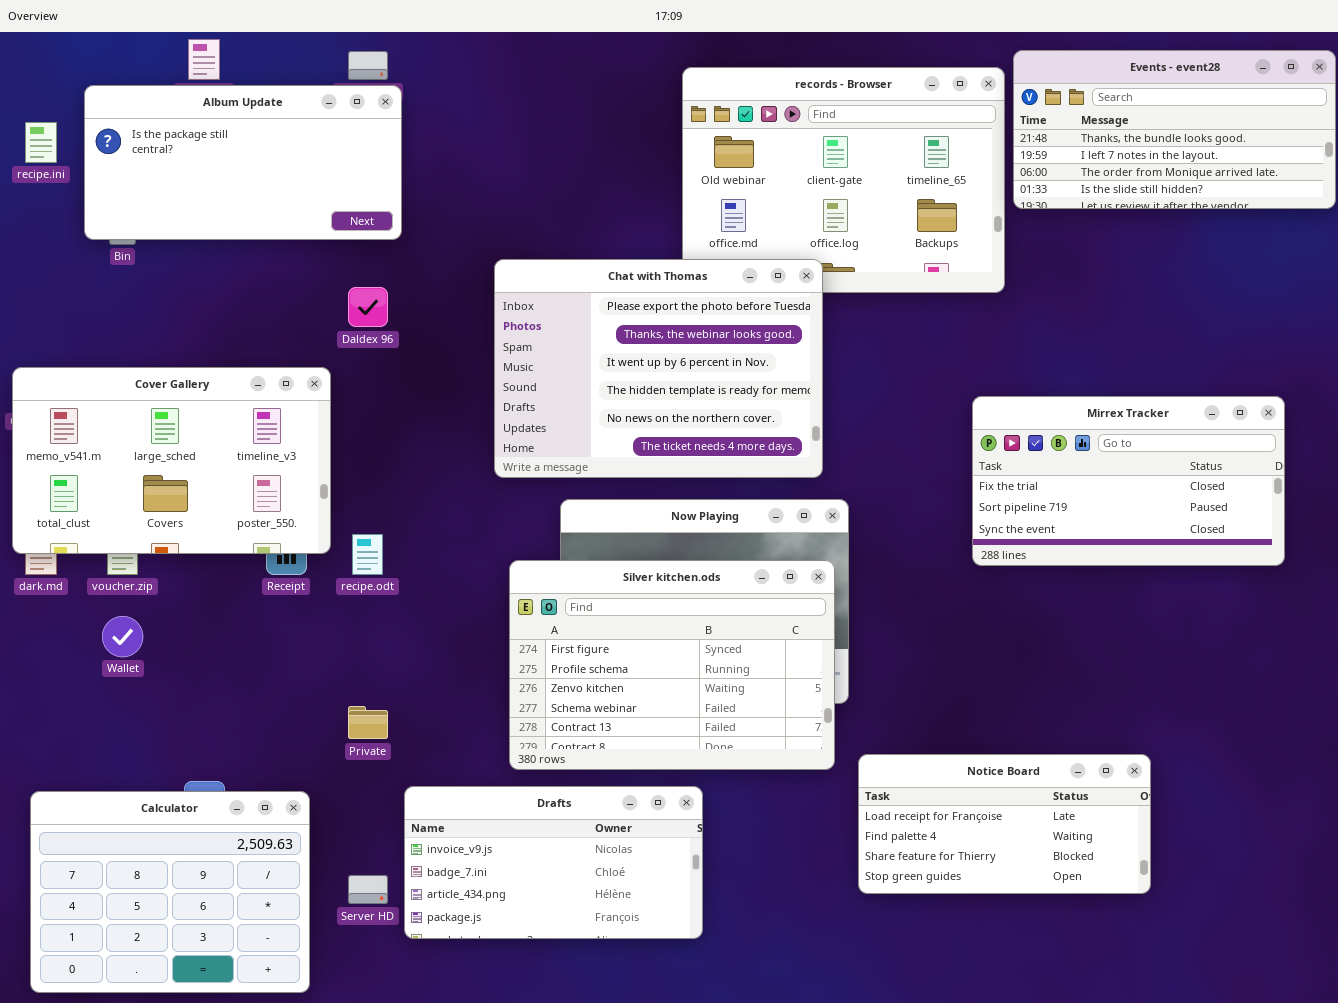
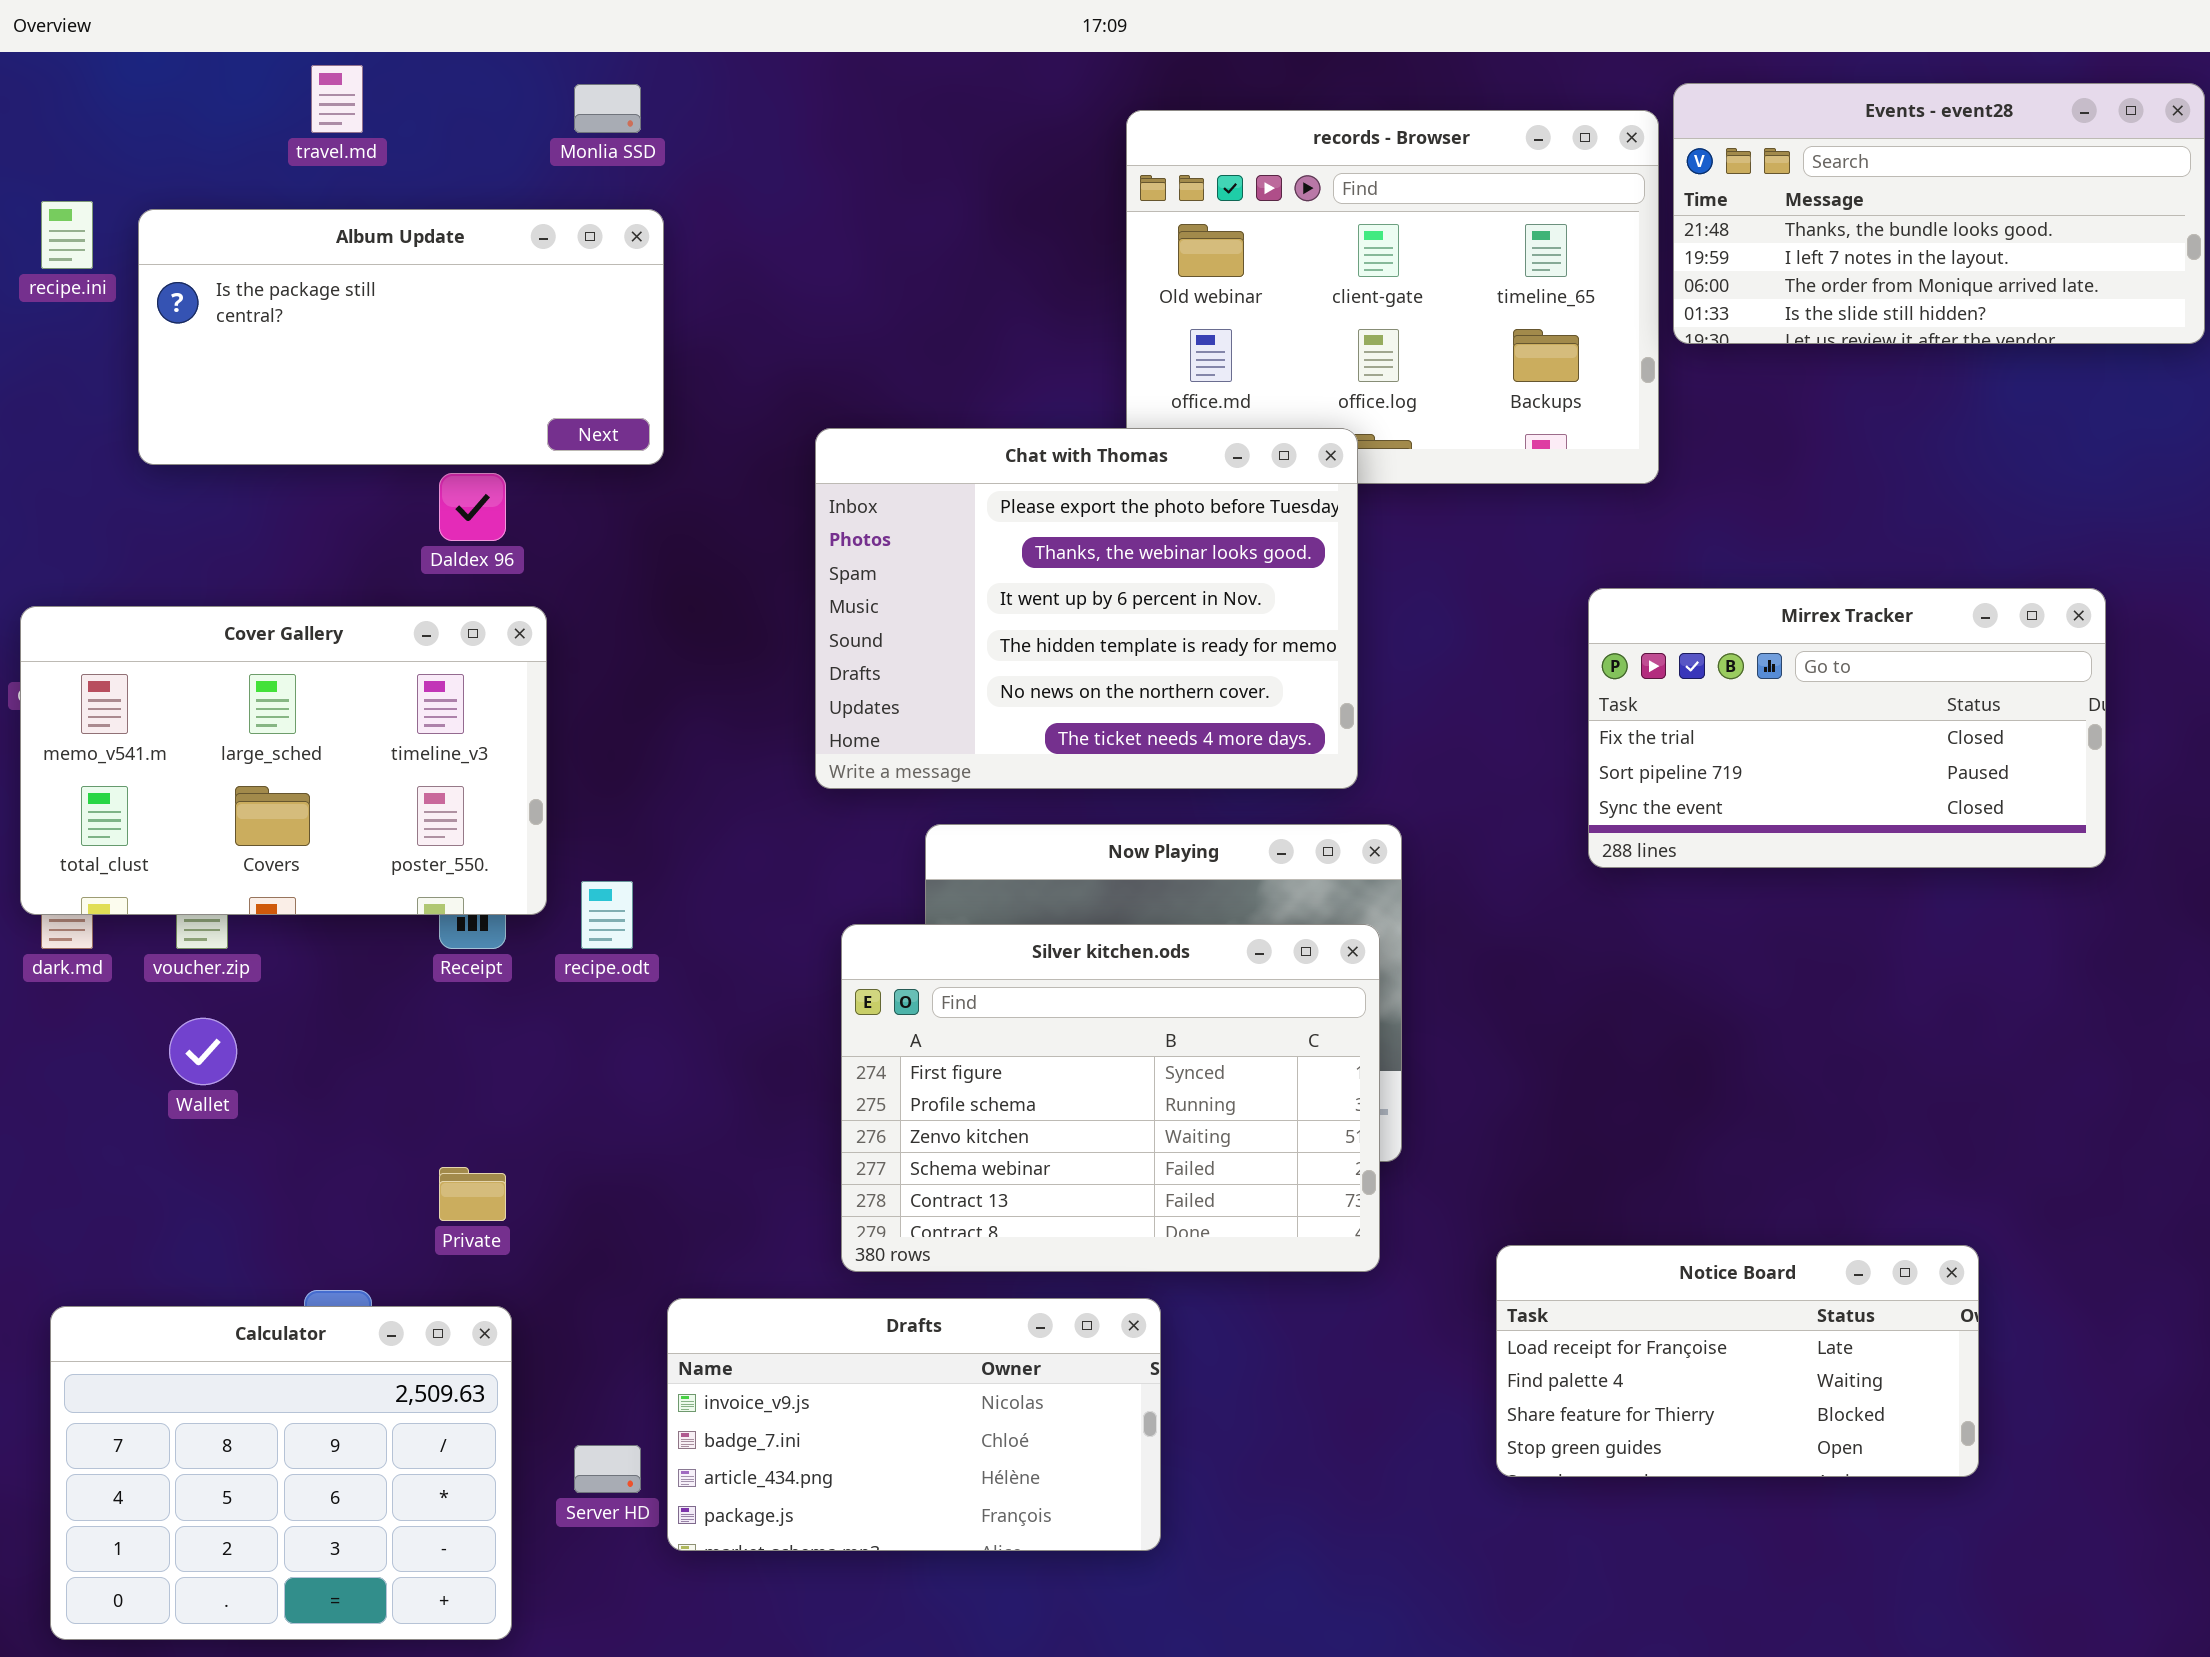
Album Update: [84,85,402,240] -> [138,209,664,465], moved
Daldex 96: [348,287,388,327] -> [439,473,506,541], moved
Mirrex Tracker: [972,396,1285,566] -> [1588,588,2106,868], moved
Private: [348,706,388,739] -> [439,1167,506,1221], moved
Notice Board: [858,754,1151,894] -> [1496,1245,1979,1477], moved

